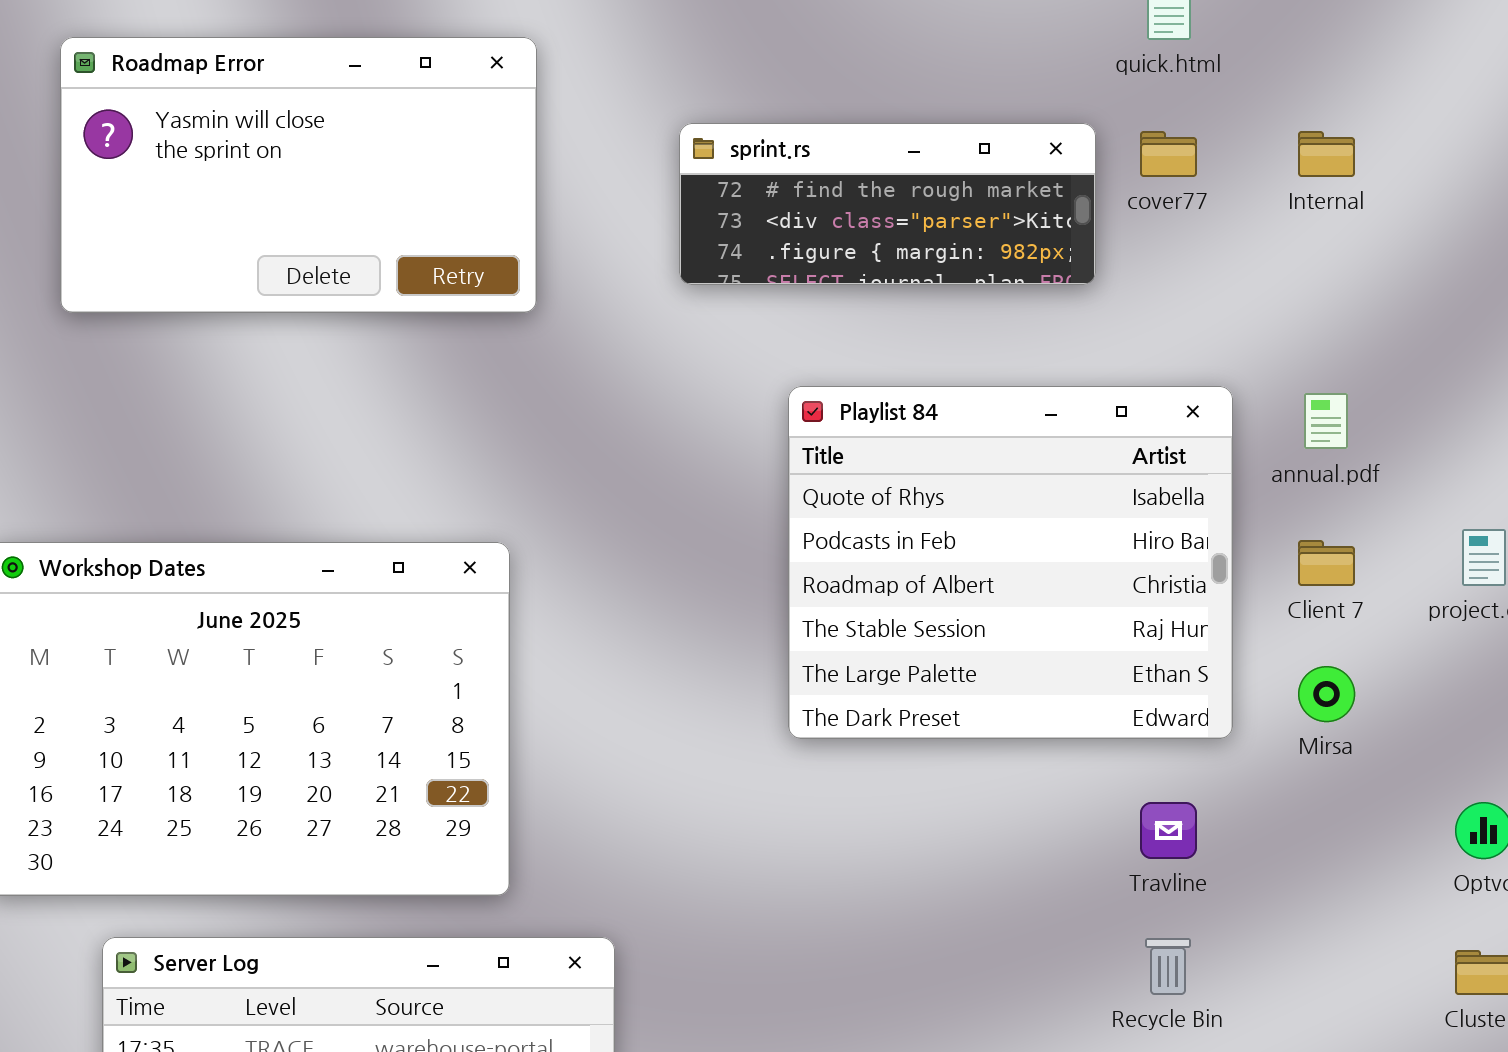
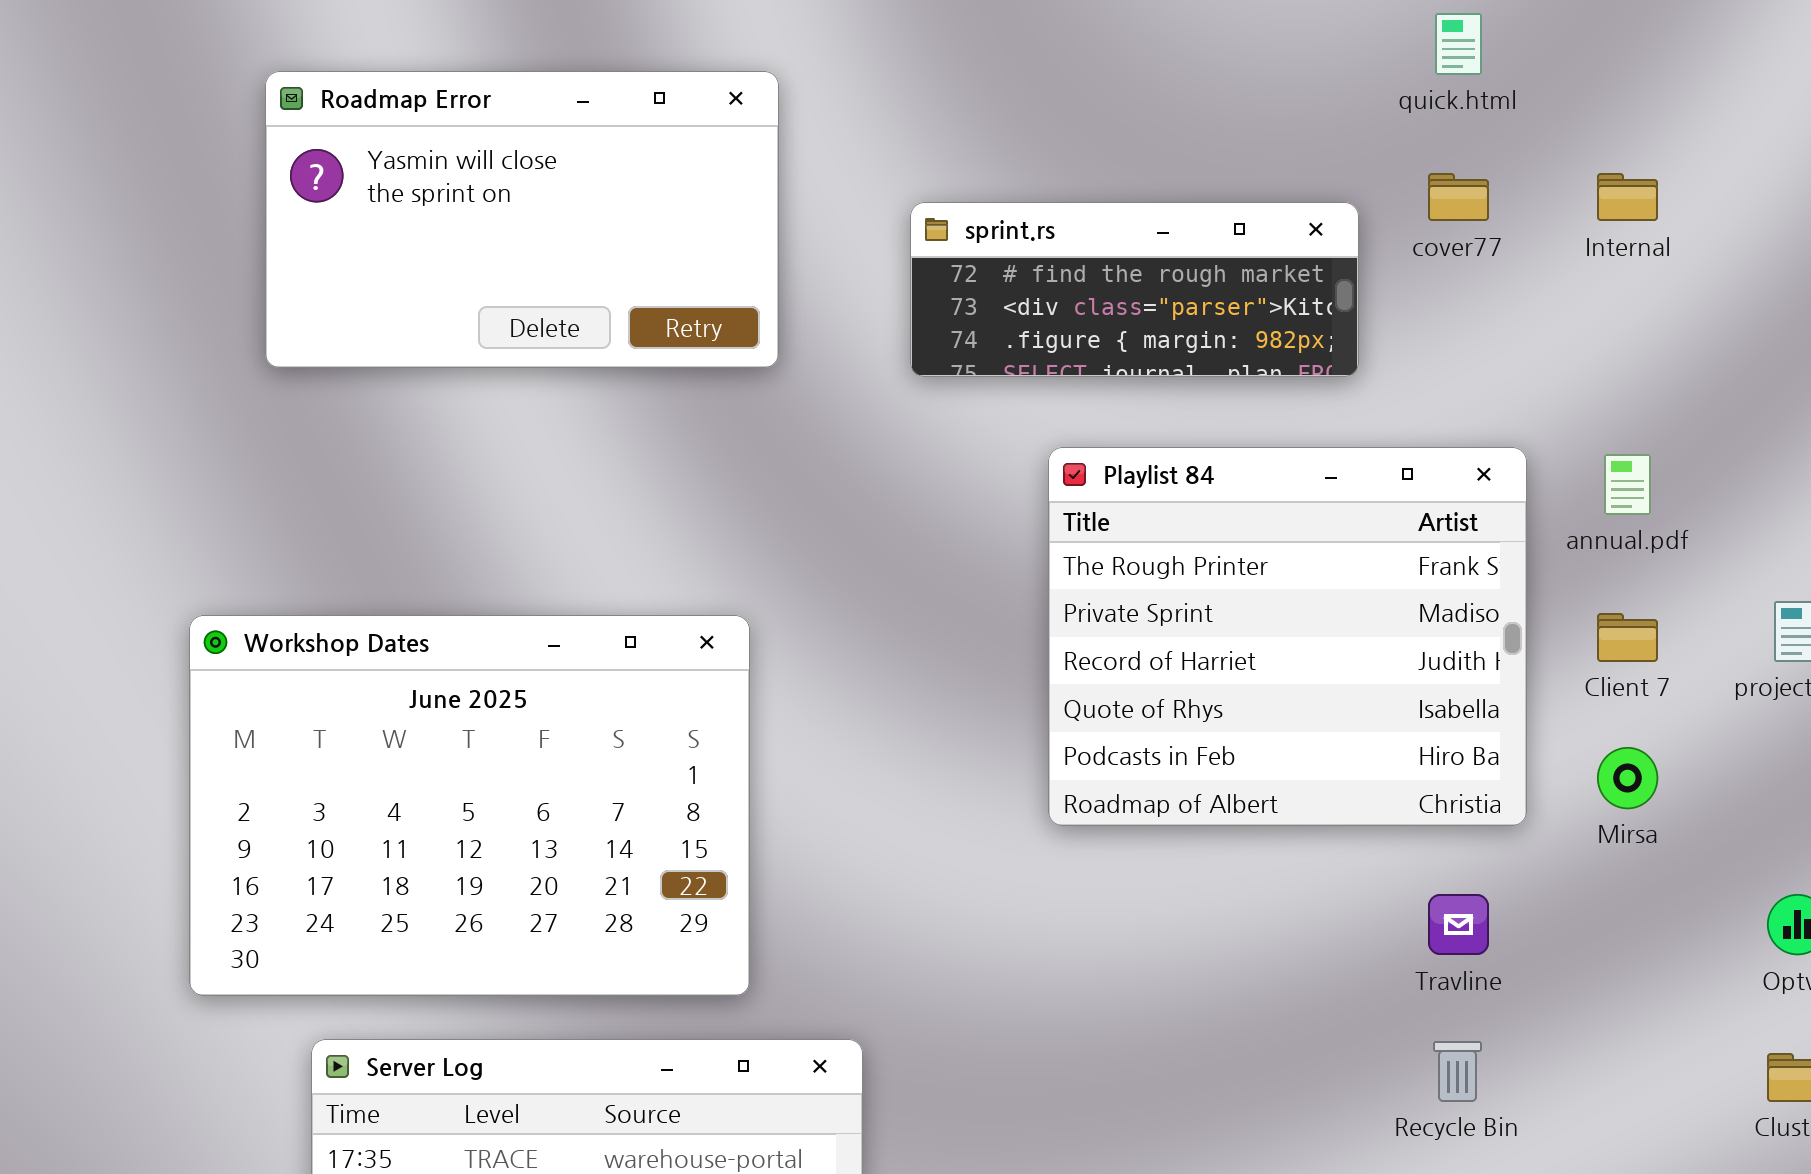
sprint.rs: [679,123,1096,285] -> [910,202,1359,377], moved
Playlist 84: [788,386,1233,739] -> [1048,447,1527,826], scrolled up 3 rows

